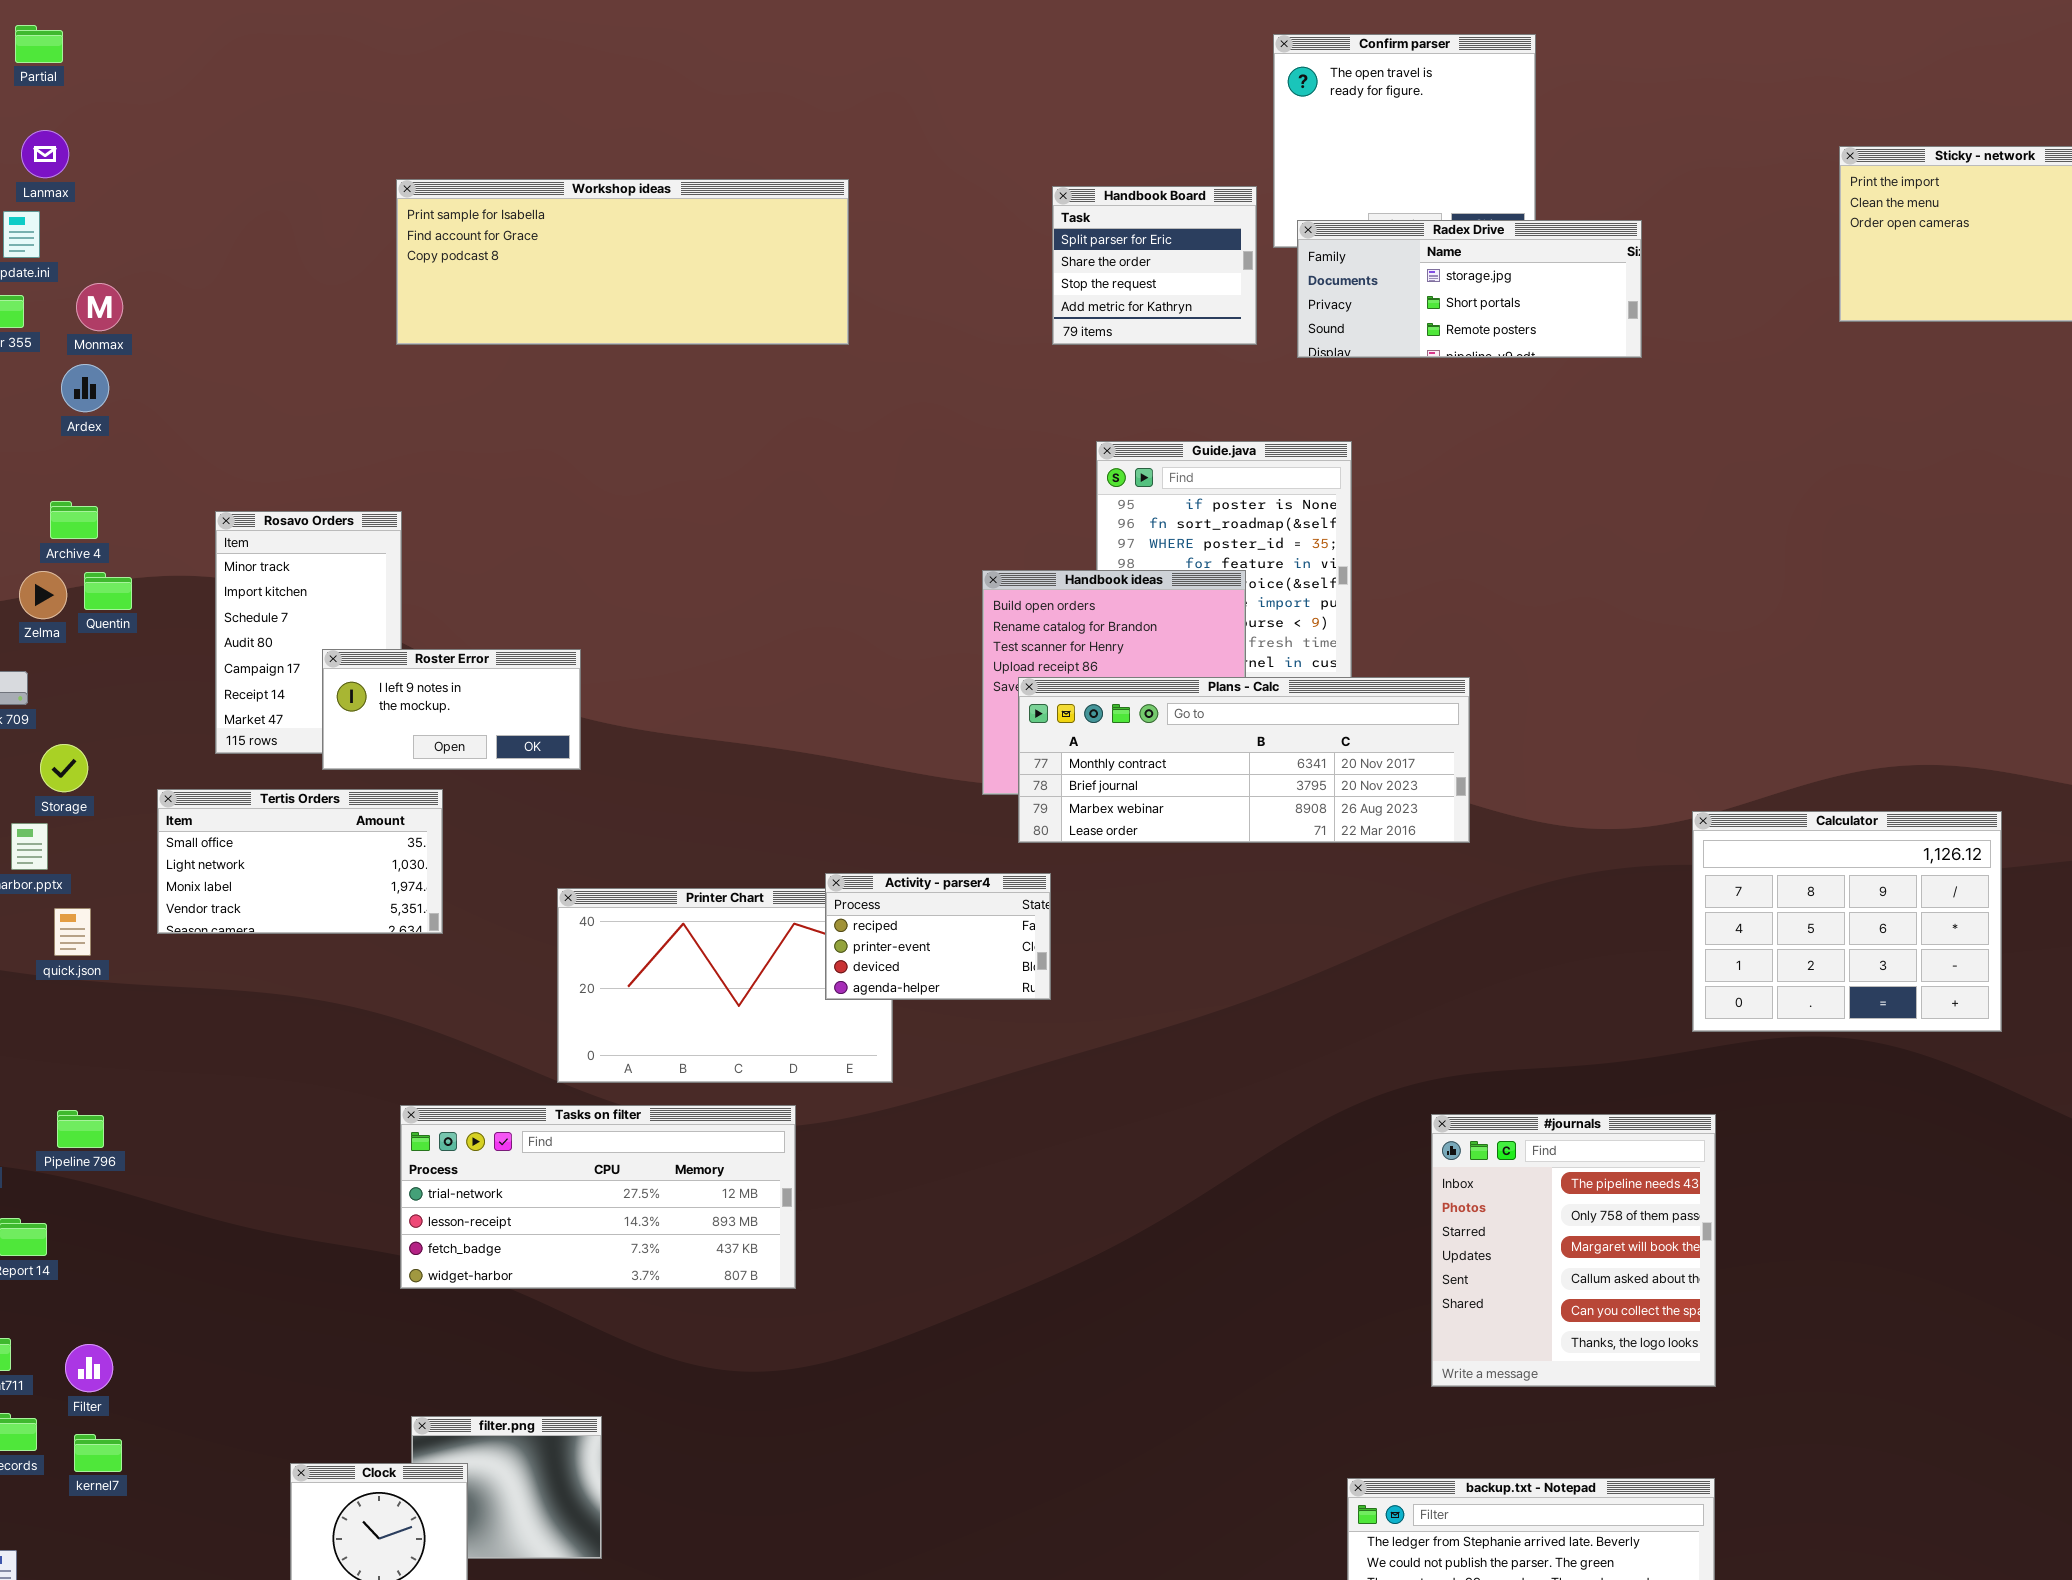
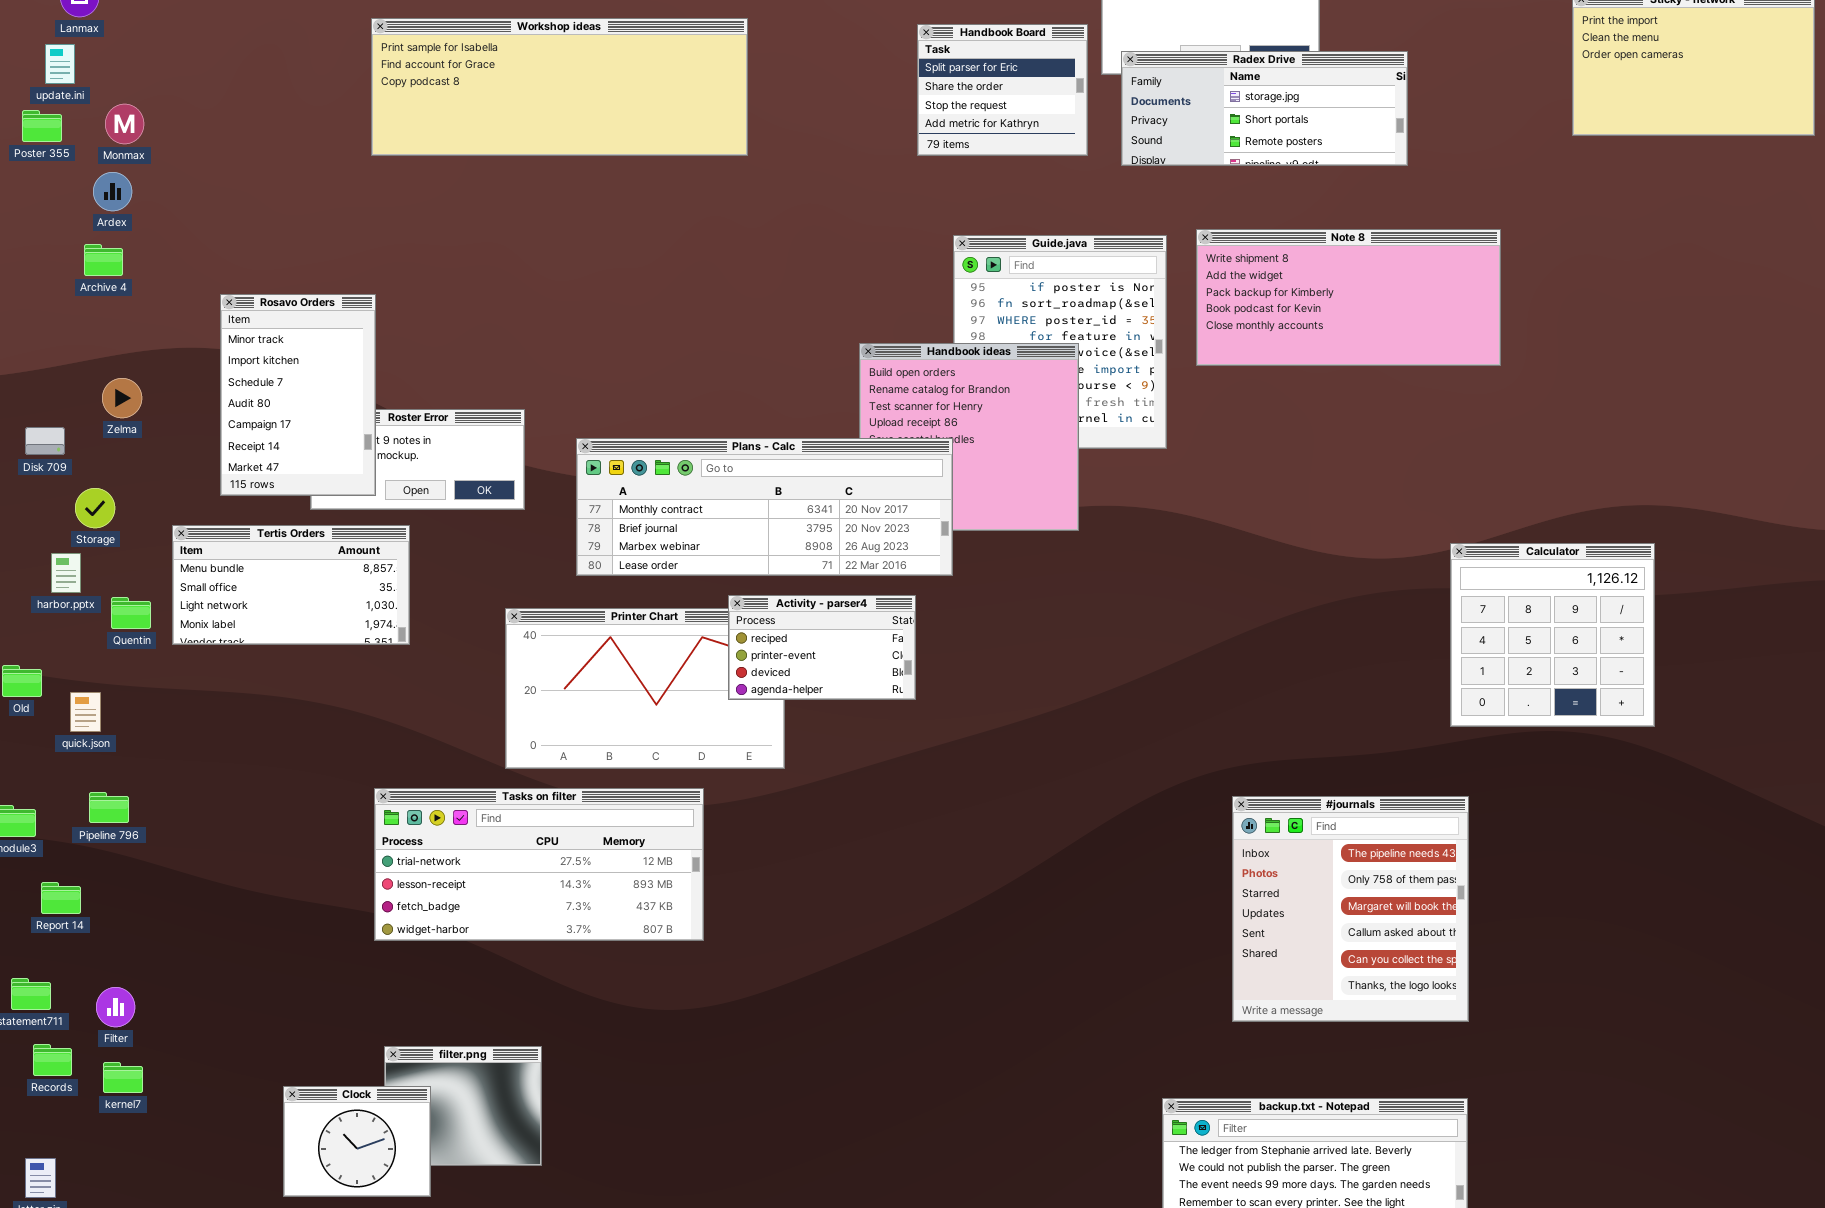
Note 8: none -> [1196,229,1501,366], opened
Archive 4: [50,501,98,539] -> [84,244,123,276], moved
Rosavo Orders: [215,511,402,754] -> [220,294,376,496], raised
Zelma: [19,571,67,619] -> [102,378,142,418], moved
Quentin: [84,572,132,610] -> [111,597,151,629], moved
Plans - Calc: [1018,677,1470,843] -> [576,438,953,576], moved
Tertis Orders: [157,789,443,934] -> [172,525,410,645], scrolled up 1 row
Calculator: [1692,811,2002,1032] -> [1450,543,1655,727], resized
quick.json: [54,908,91,956] -> [70,692,101,732], moved

